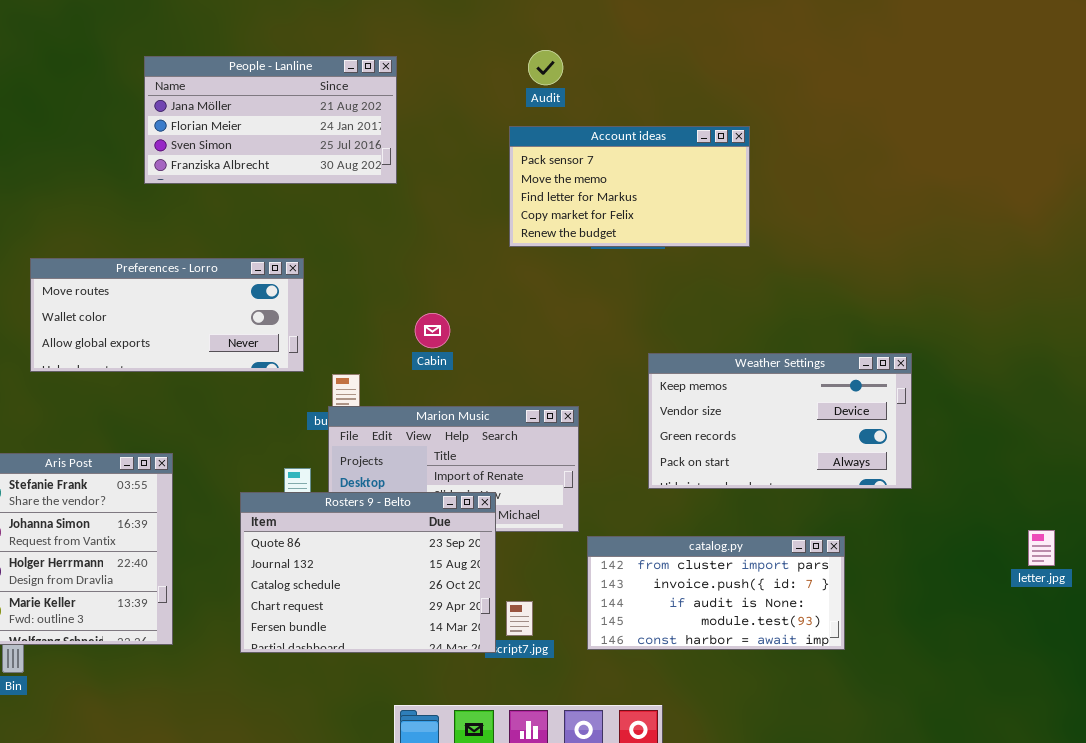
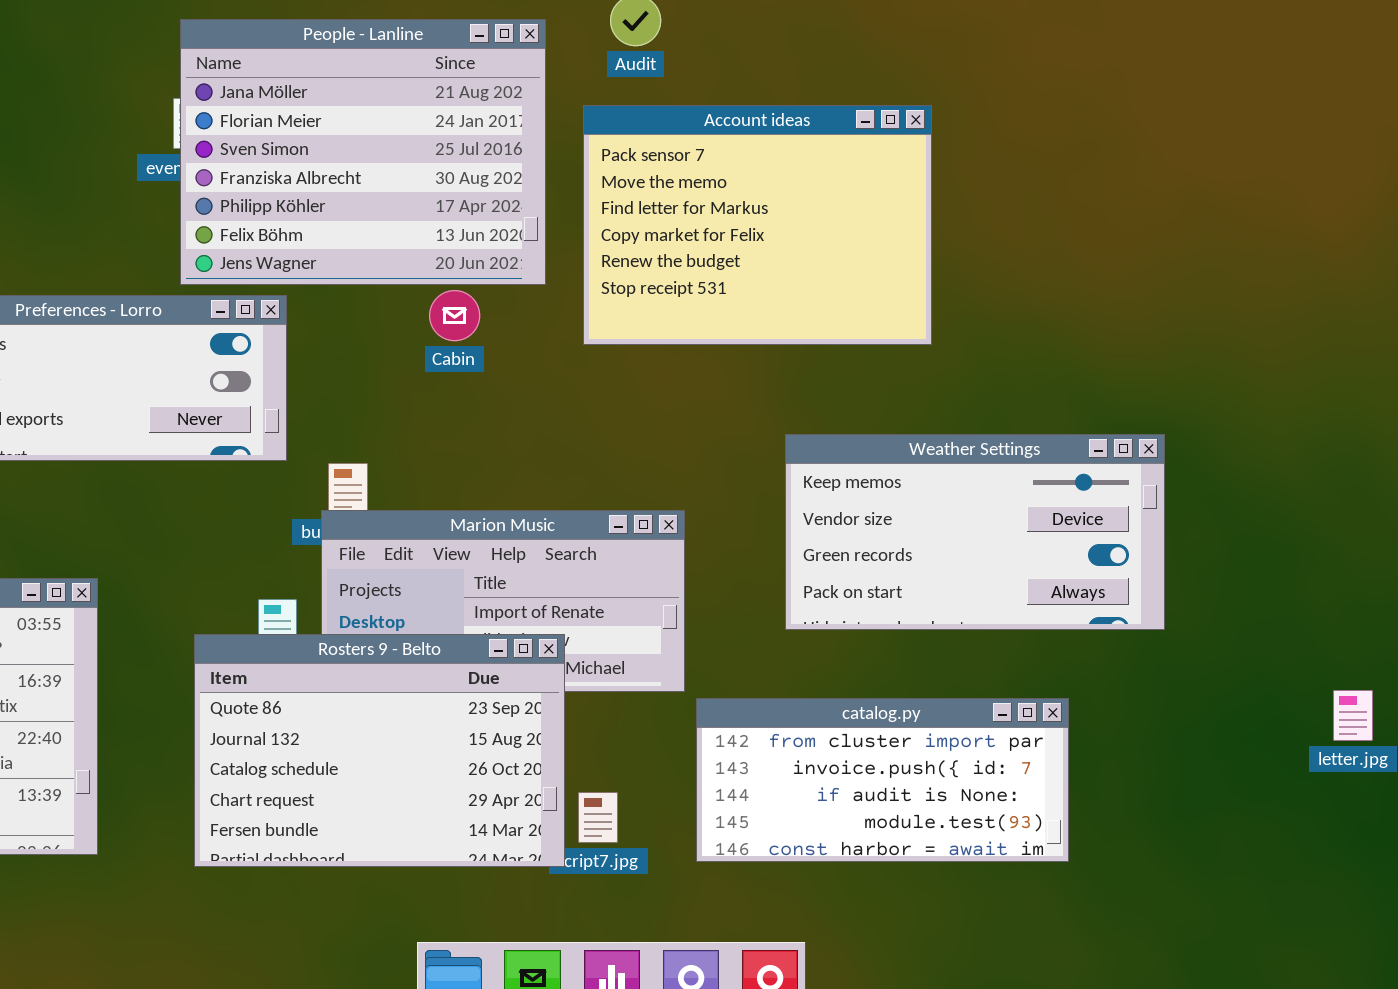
People - Lanline: [144,56,397,184] -> [180,19,546,285], moved, resized
Account ideas: [509,126,750,247] -> [583,105,932,345], resized
Cabin: [415,313,450,348] -> [429,290,480,341], moved

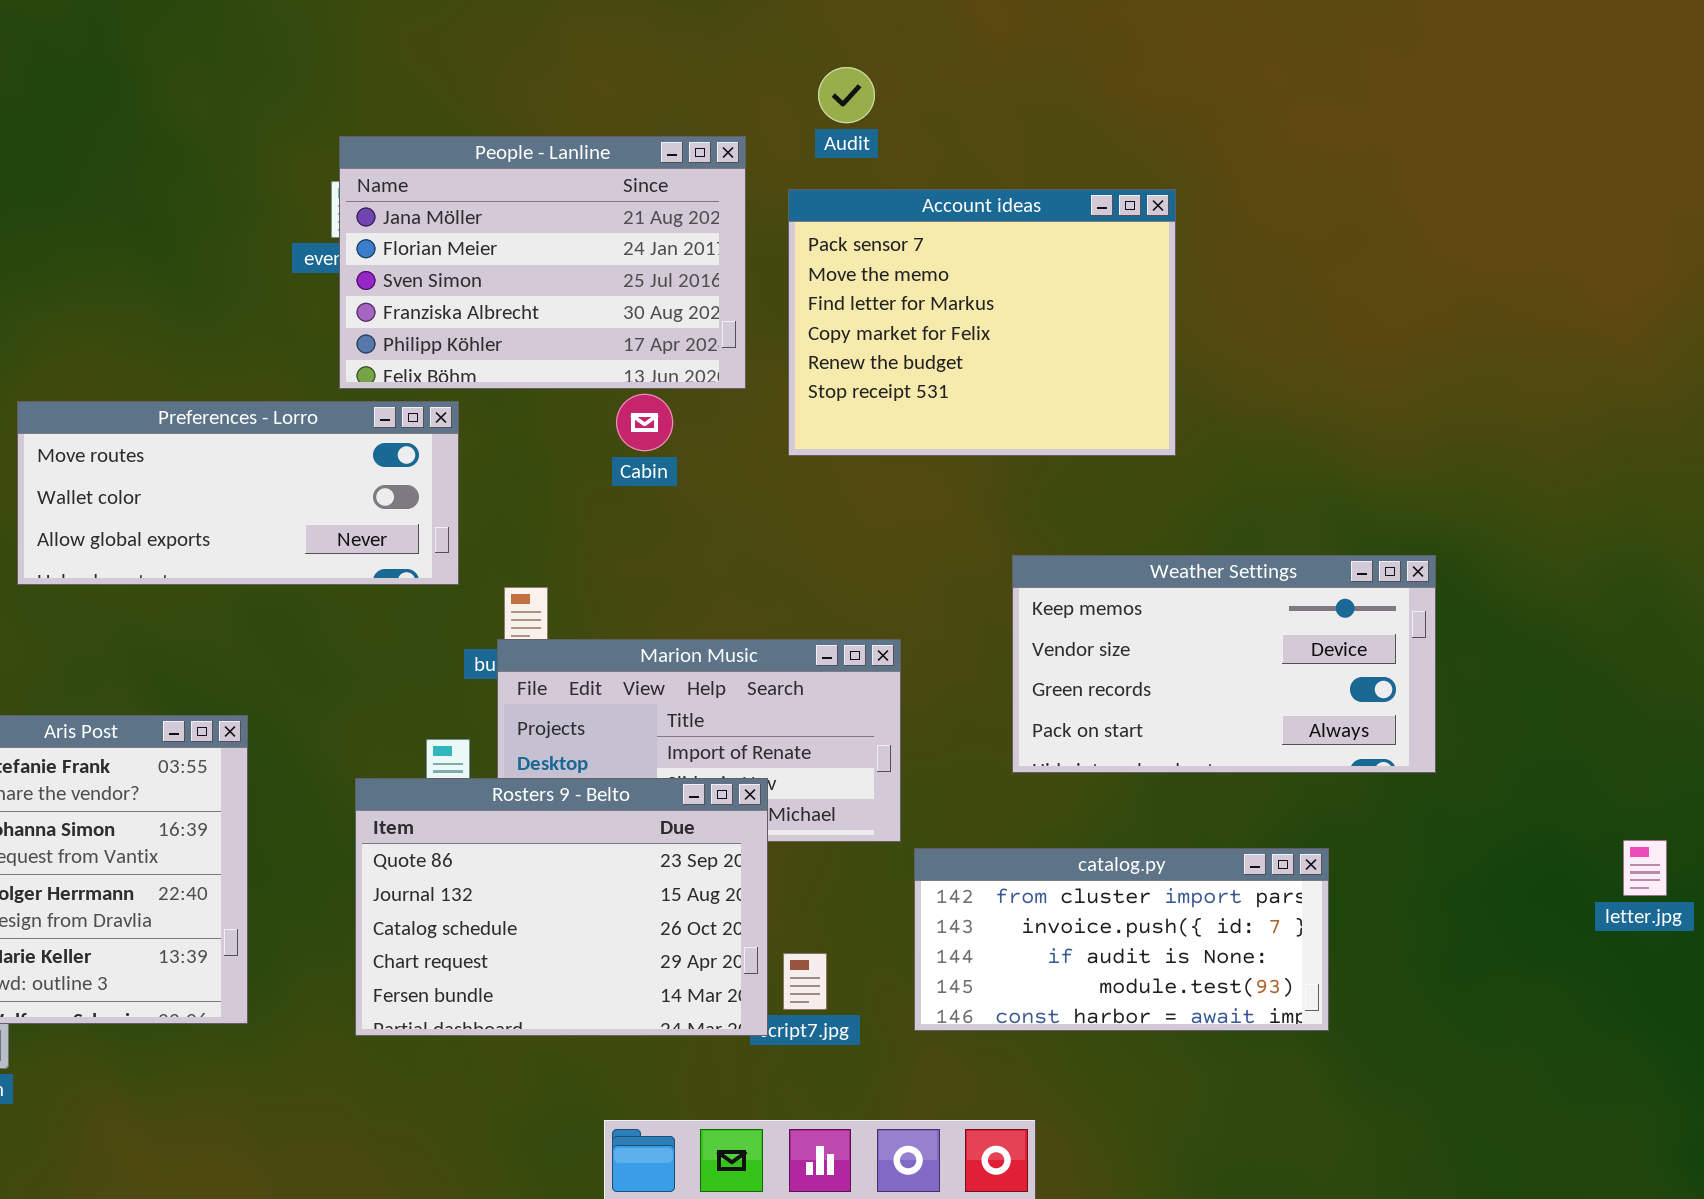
People - Lanline: [180,19,546,285] -> [339,136,746,389], resized

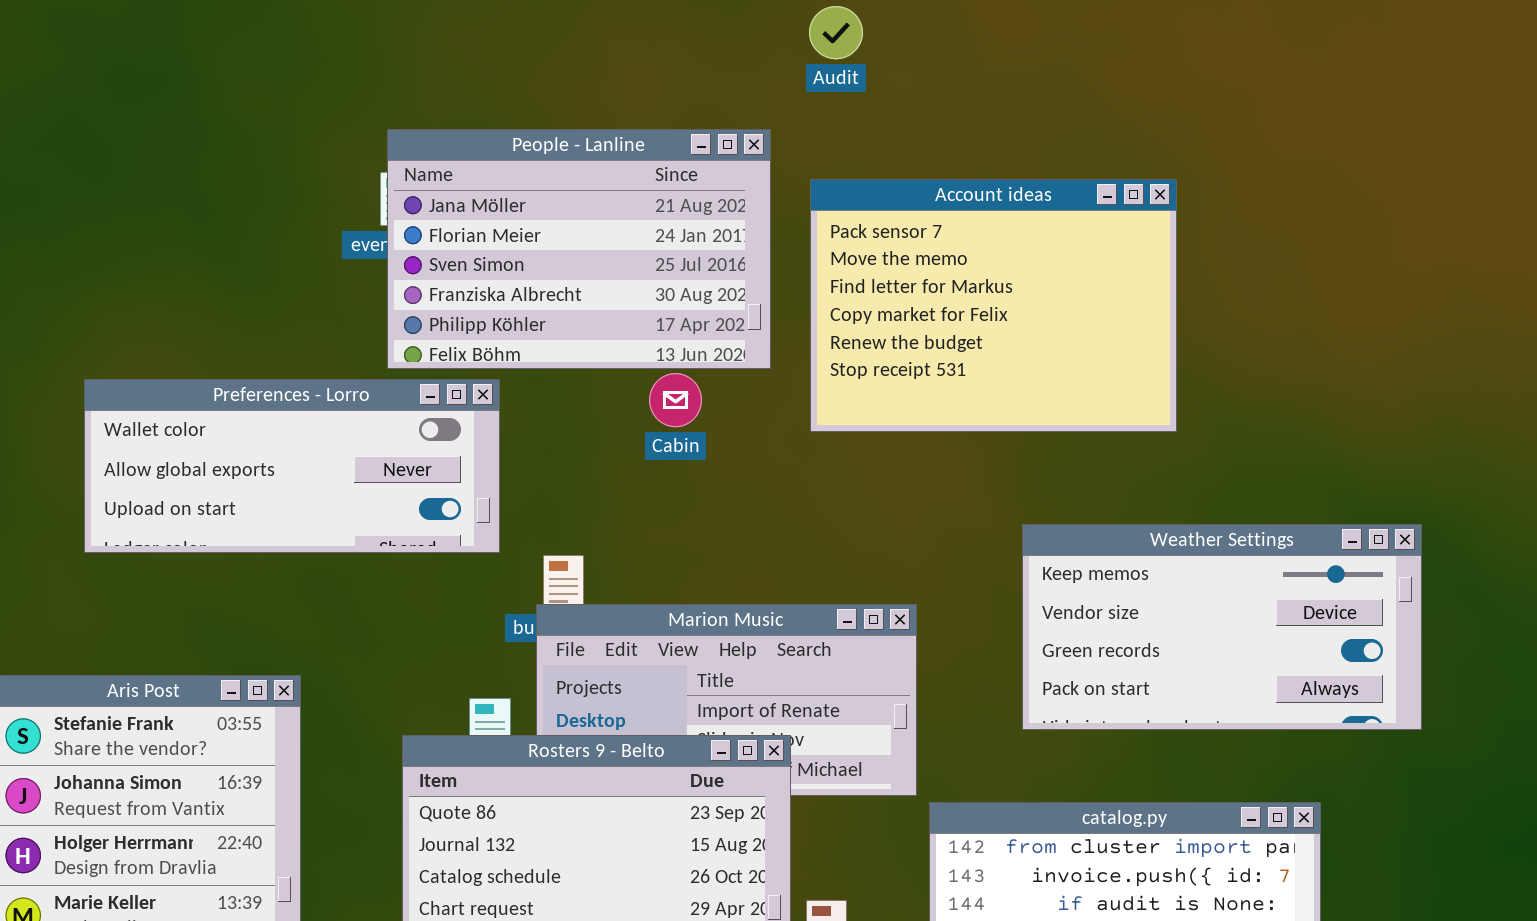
Audit: [818,67,875,123] -> [809,6,863,59], moved
Preferences - Lorro: [17,401,459,585] -> [84,379,500,553], scrolled down 1 row

